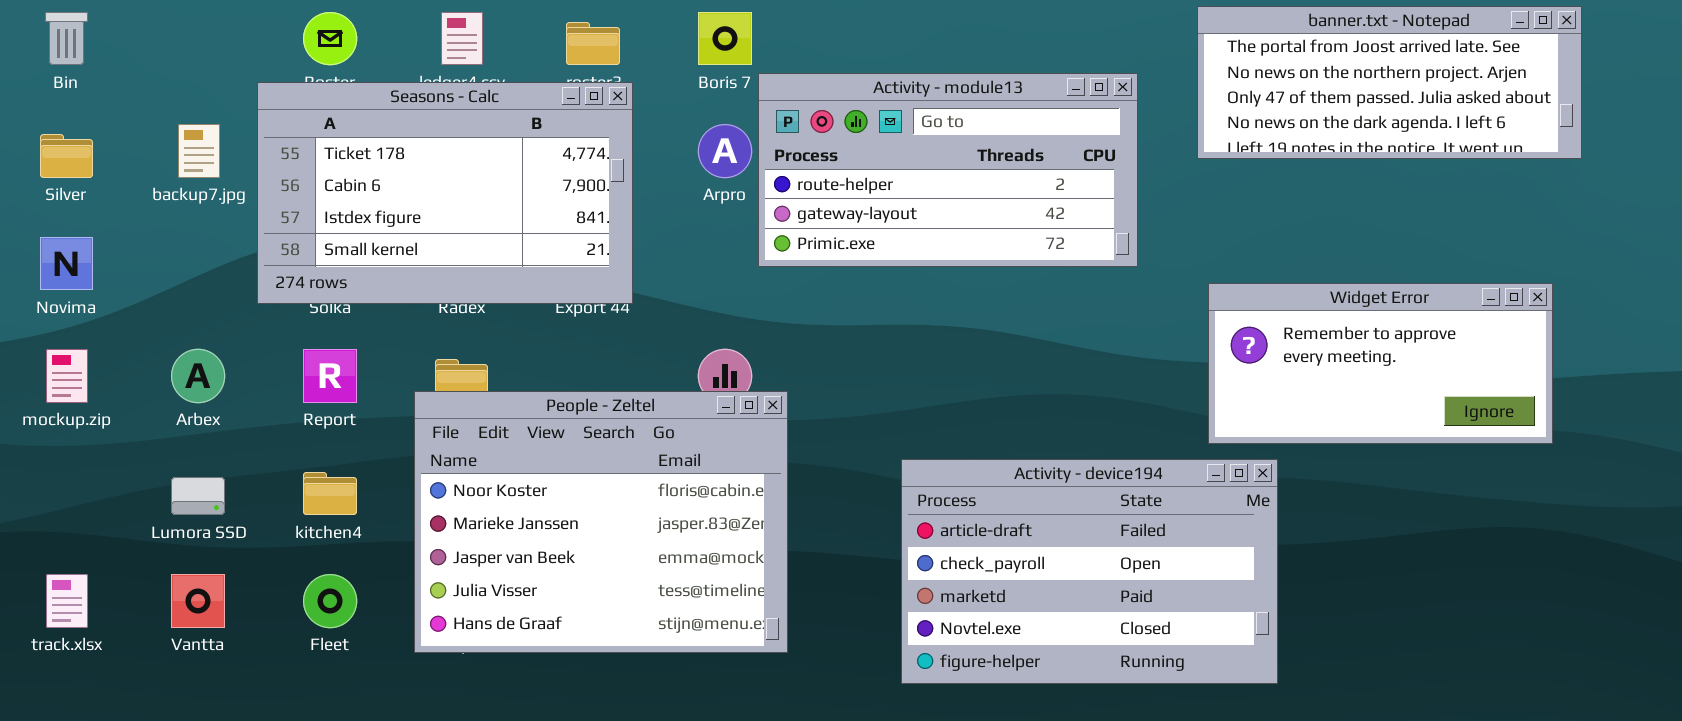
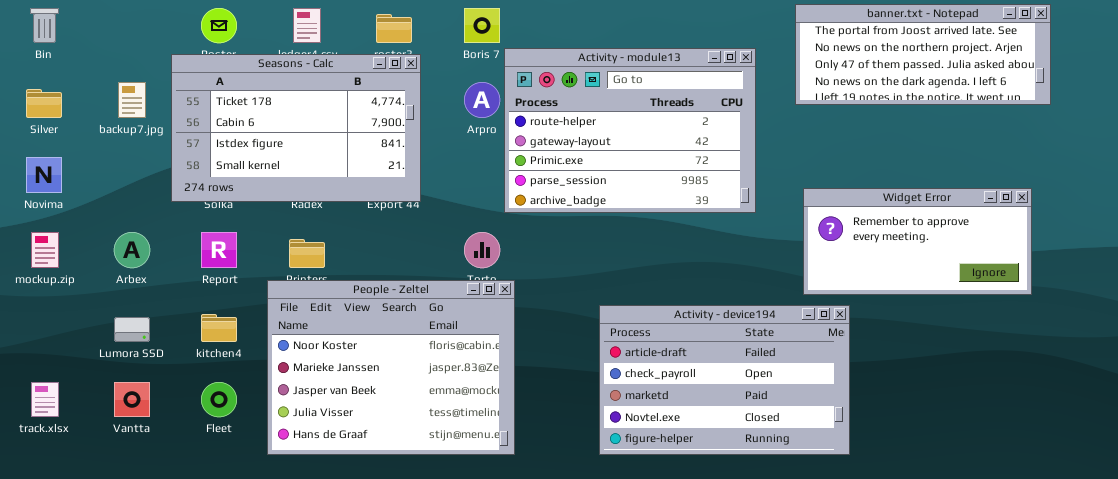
Activity - module13: [758,73,1138,267] -> [504,48,756,213], resized
People - Zeltel: [414,391,788,653] -> [267,280,515,455], moved

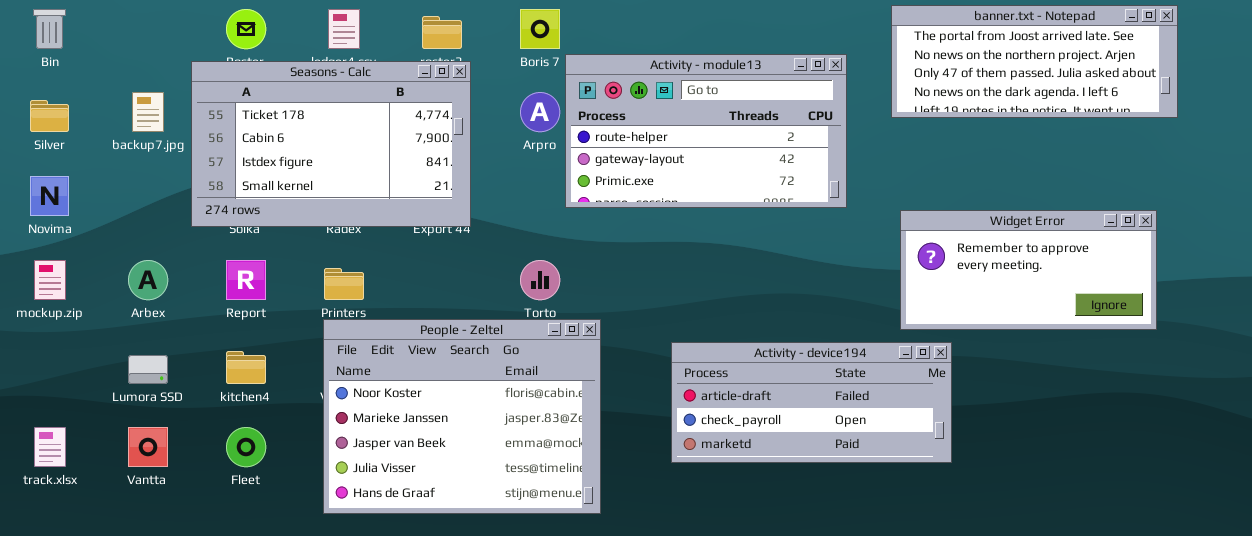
Activity - module13: [504,48,756,213] -> [565,54,847,208], resized
People - Zeltel: [267,280,515,455] -> [323,319,601,514], moved
Activity - device194: [599,305,850,455] -> [671,342,952,463], resized

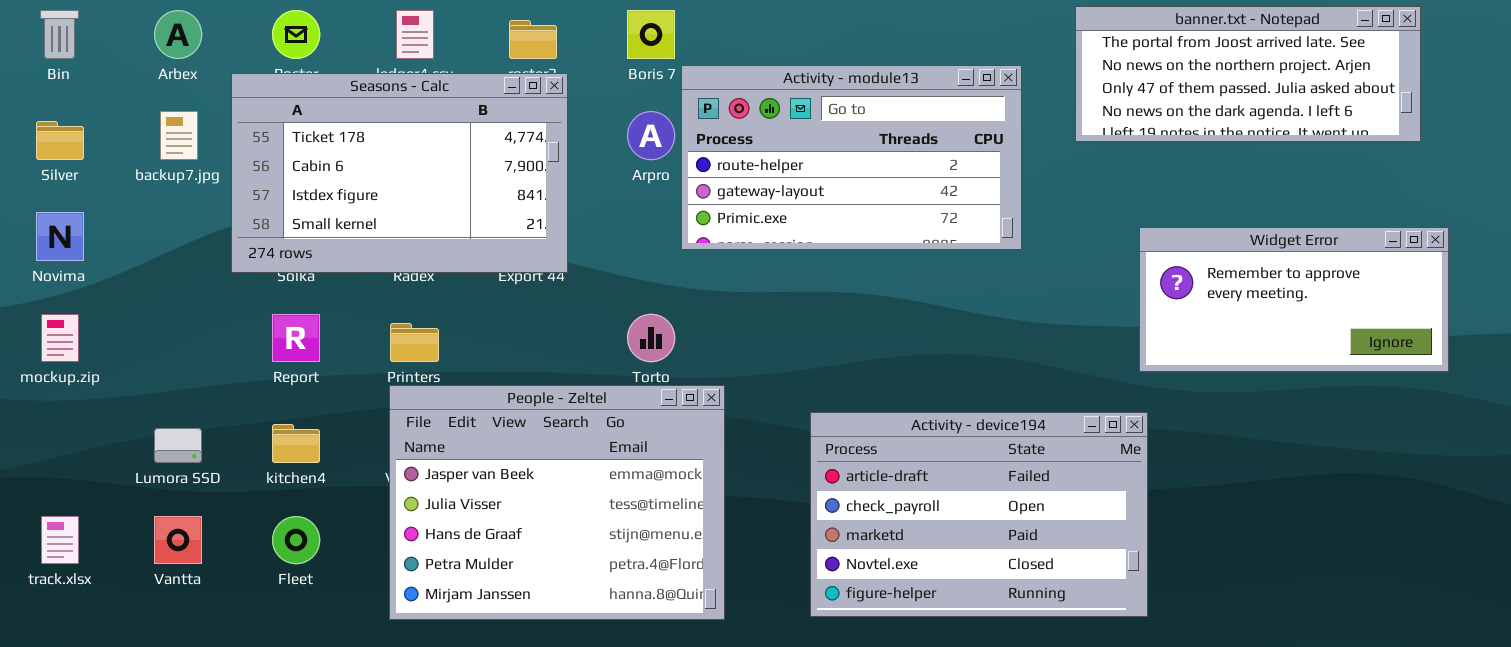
Widget Error: [900,210,1157,330] -> [1139,227,1449,372], moved
Arbex: [128,260,168,300] -> [154,10,202,59], moved
People - Zeltel: [323,319,601,514] -> [389,385,725,620], scrolled down 2 rows
Activity - device194: [671,342,952,463] -> [810,412,1148,617], resized

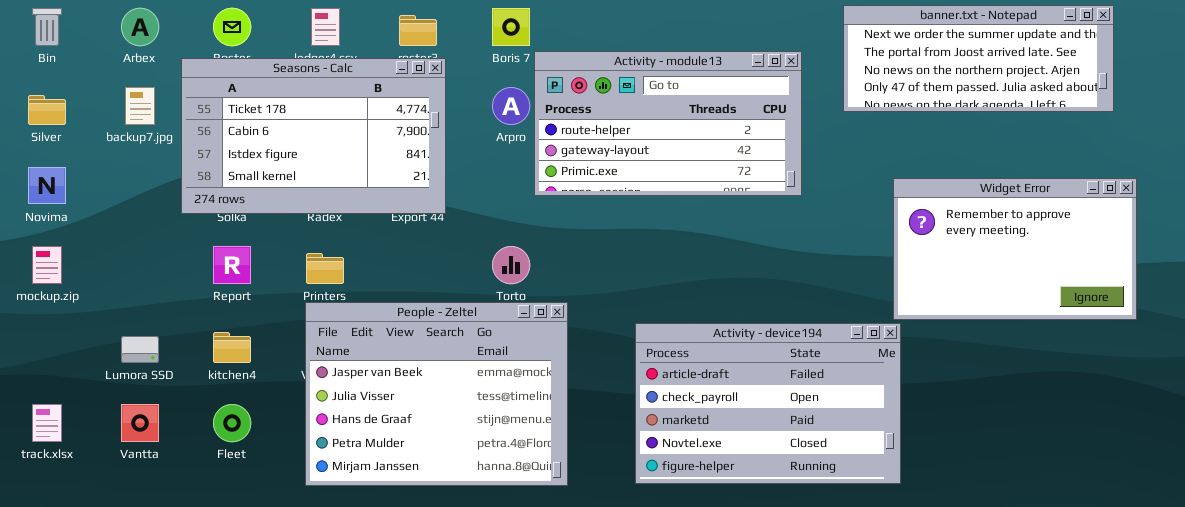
banner.txt - Notepad: [1075,6,1421,142] -> [843,5,1114,112], scrolled up 1 row
Widget Error: [1139,227,1449,372] -> [893,178,1137,320], resized

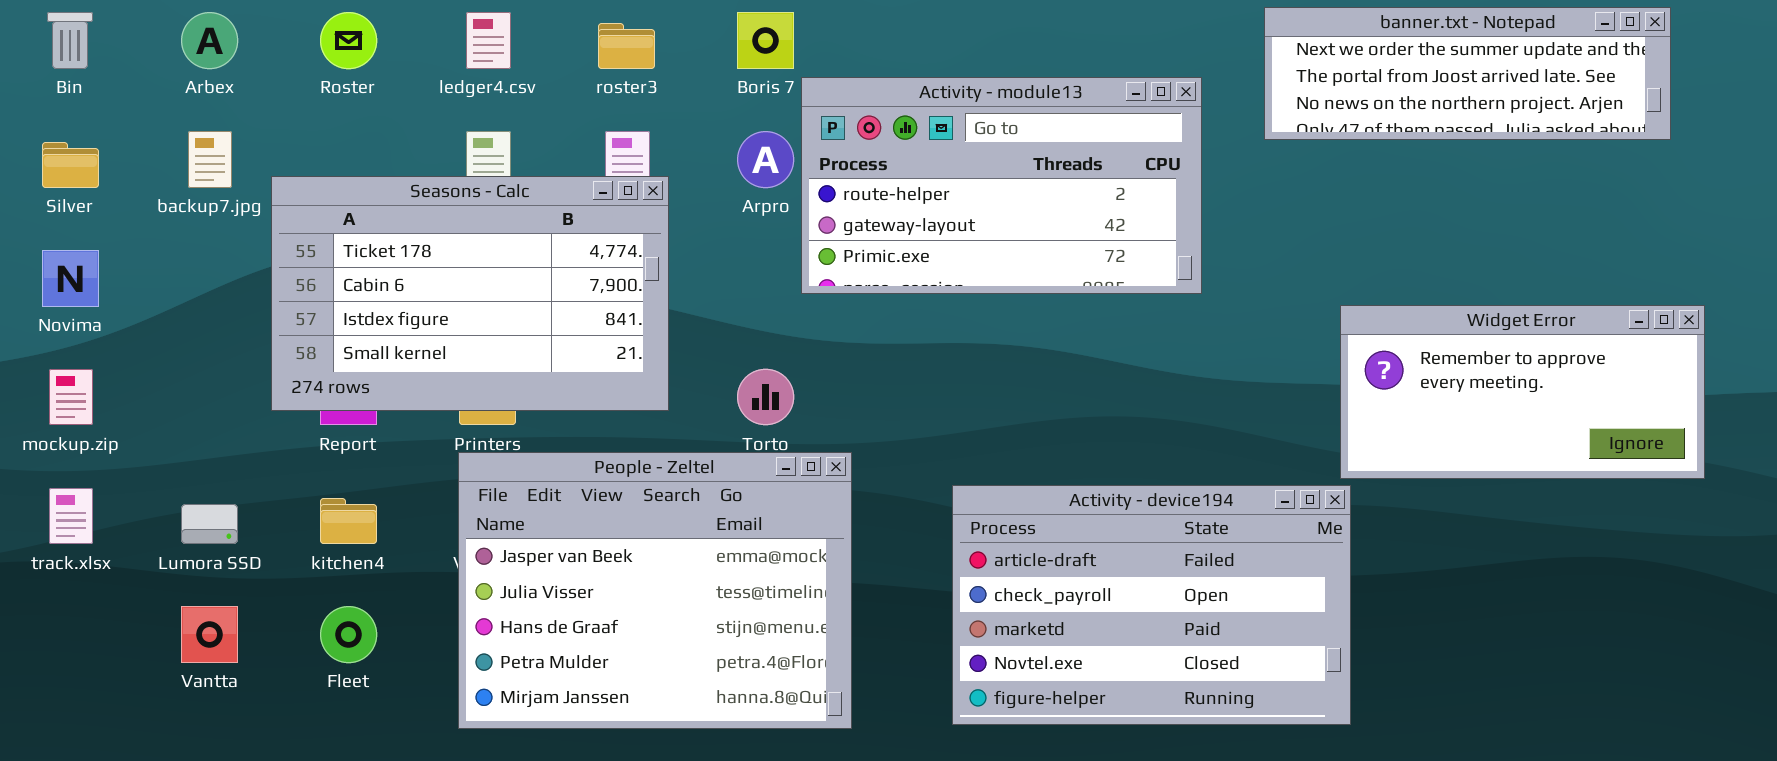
banner.txt - Notepad: [843,5,1114,112] -> [1264,7,1671,140], resized
Seasons - Calc: [181,58,446,214] -> [271,176,669,411], moved
Widget Error: [893,178,1137,320] -> [1340,305,1705,479], resized
track.xlsx: [32,404,62,442] -> [49,488,93,544], moved

